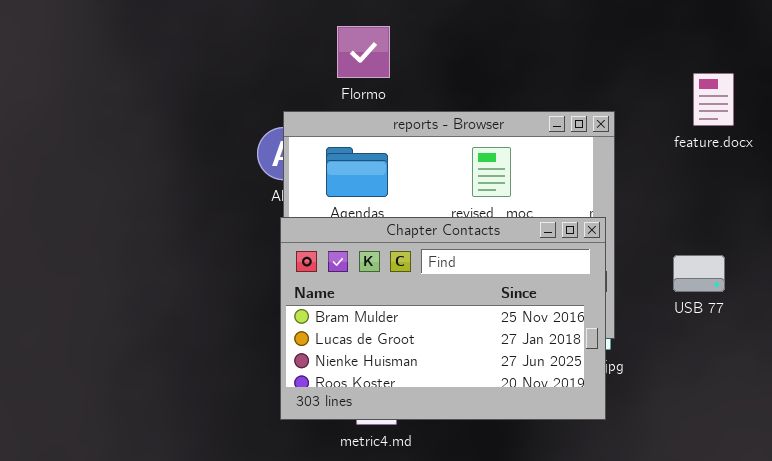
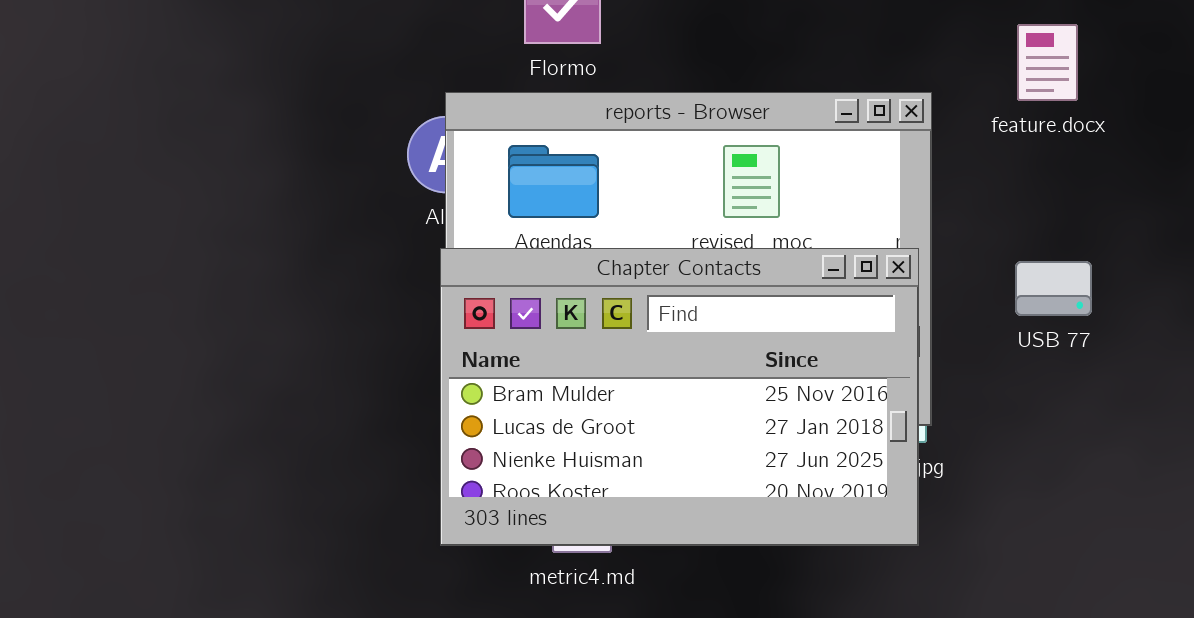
feature.docx: [693,73,734,126] -> [1017,24,1078,101], moved
USB 77: [673,255,725,292] -> [1015,261,1092,316], moved

